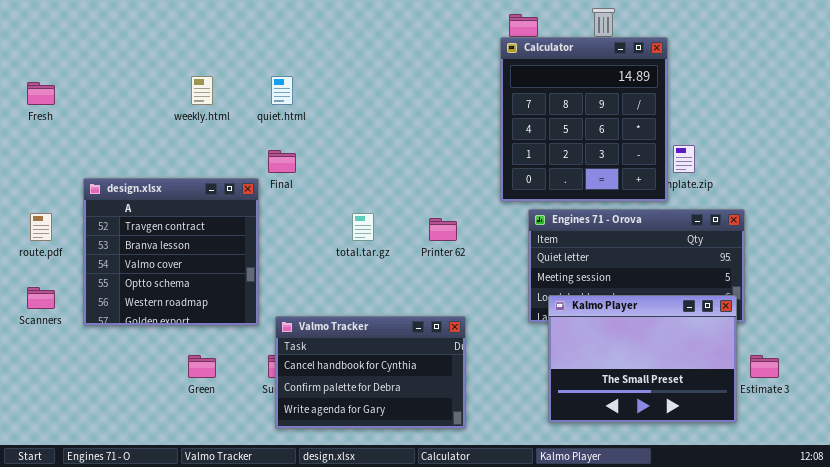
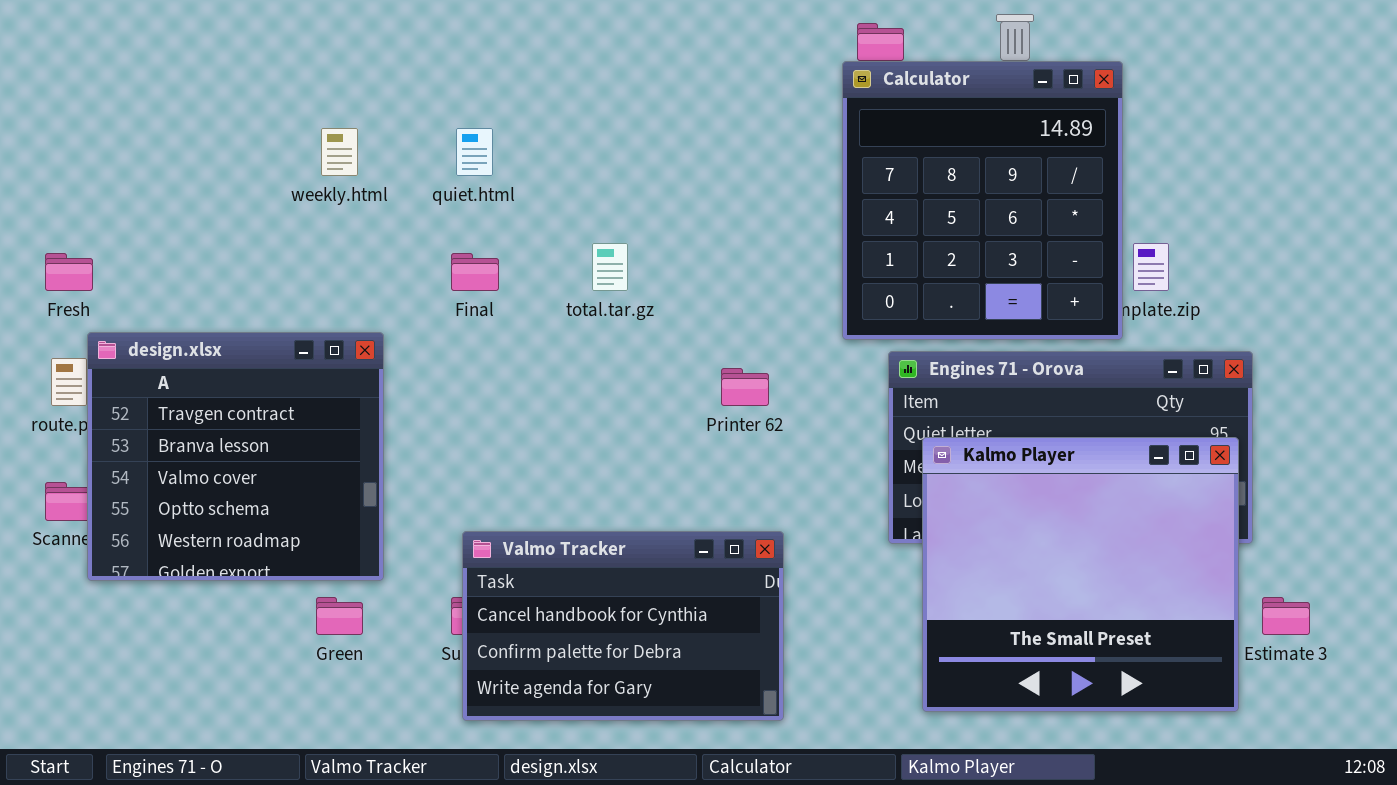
Fresh: [27,82,55,105] -> [45,253,93,291], moved
design.xlsx: [83,178,259,326] -> [87,332,384,581], moved
total.tar.gz: [352,213,374,241] -> [592,243,628,291], moved
Kalmo Player: [548,295,737,423] -> [922,437,1239,712], resized

